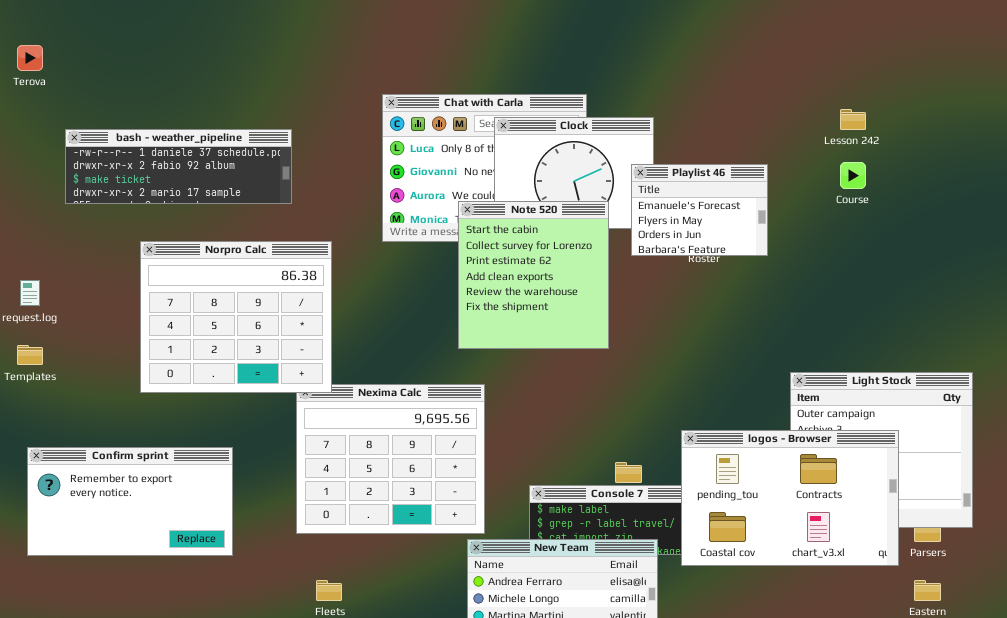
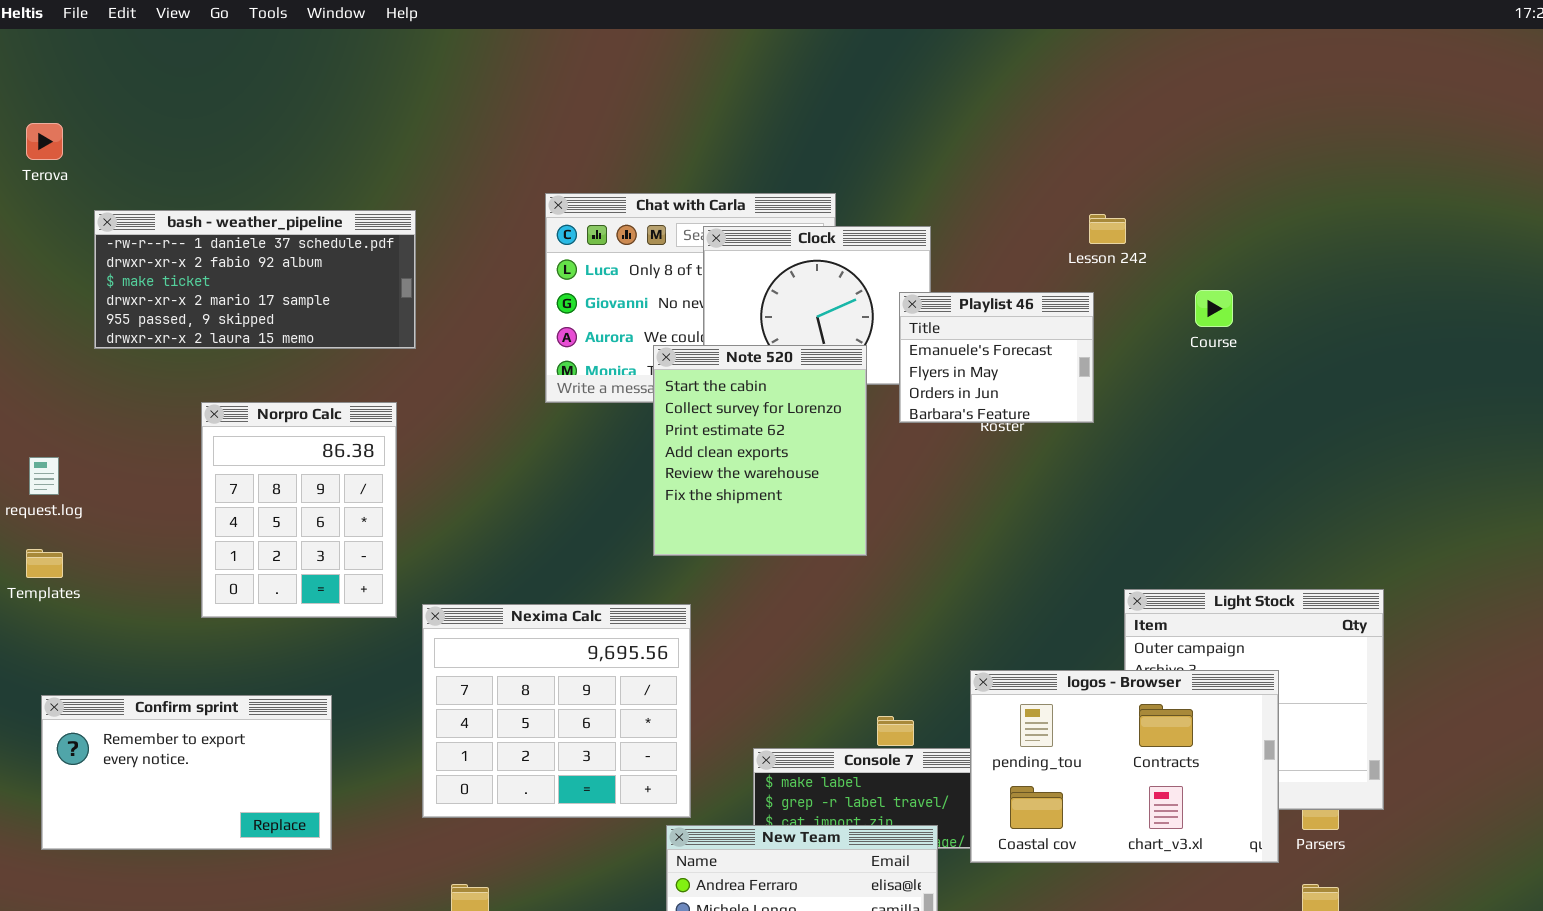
Lesson 242: [840,109,866,130] -> [1089,214,1126,244], moved
bash - weather_pipeline: [65,129,292,204] -> [94,210,416,349], resized
Norpro Calc: [140,241,332,393] -> [201,402,397,618], resized

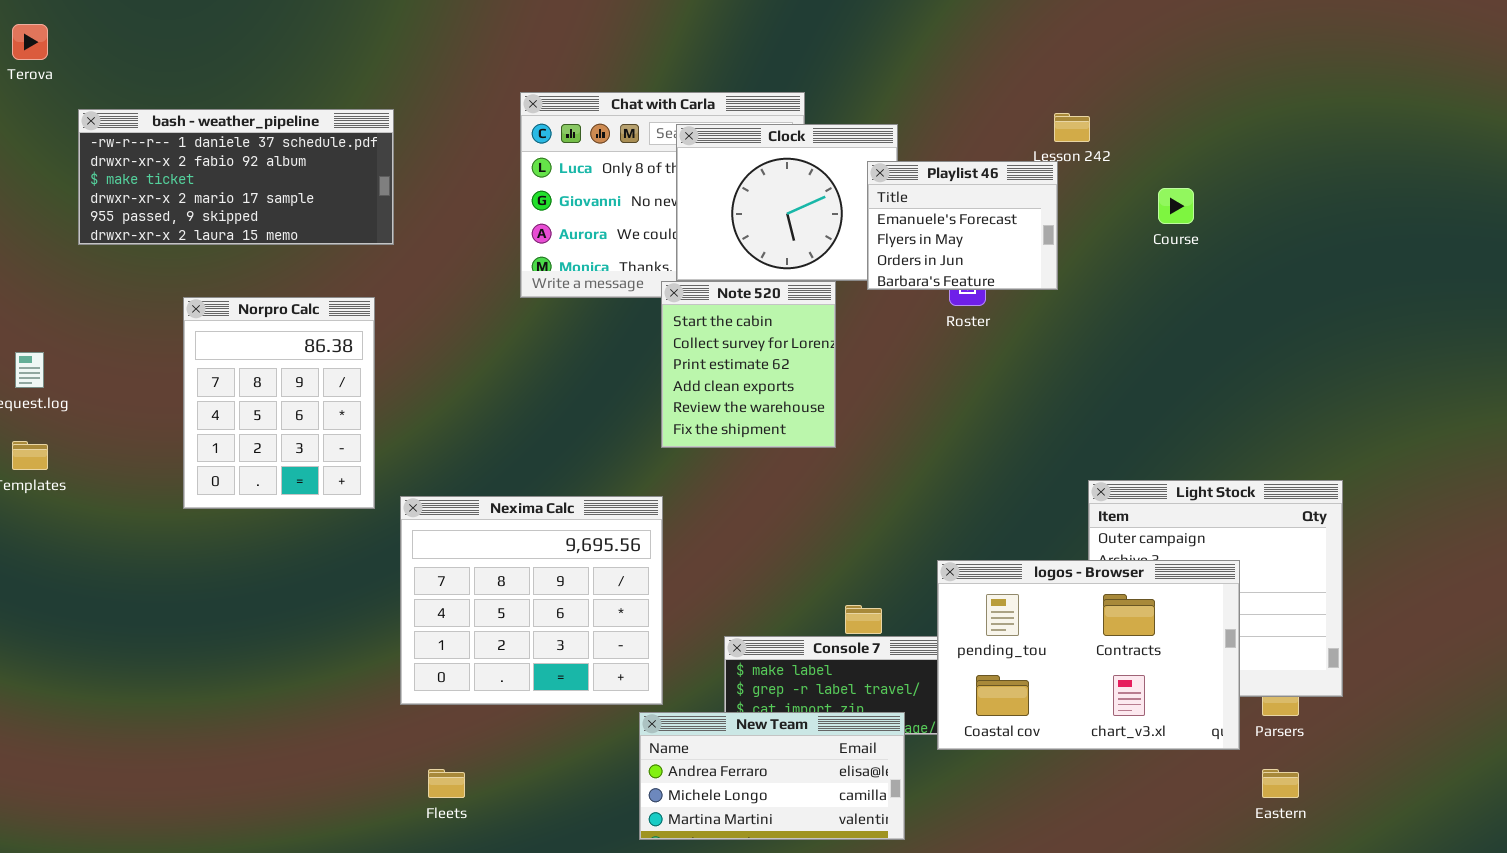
Playlist 46: [899,292,1094,423] -> [867,161,1058,290], moved
Note 520: [653,345,867,556] -> [661,281,836,448], resized
Confirm sprint: [41,695,332,850] -> none, closed

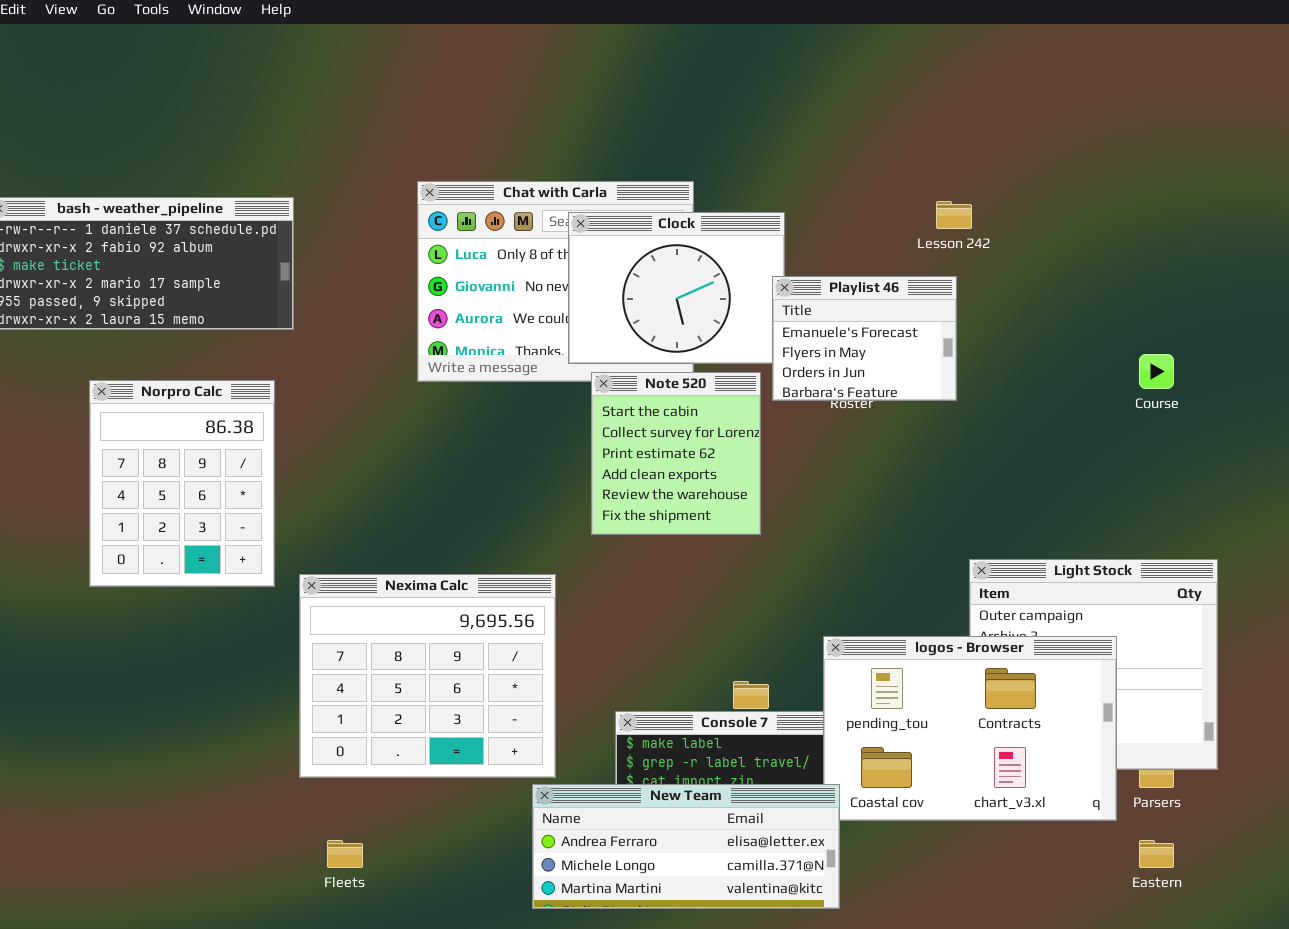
Playlist 46: [867,161,1058,290] -> [772,276,957,401], moved
Course: [1158,188,1194,224] -> [1139,354,1174,389], moved
Note 520: [661,281,836,448] -> [591,372,761,535], moved
New Team: [639,712,905,840] -> [532,784,840,909], resized

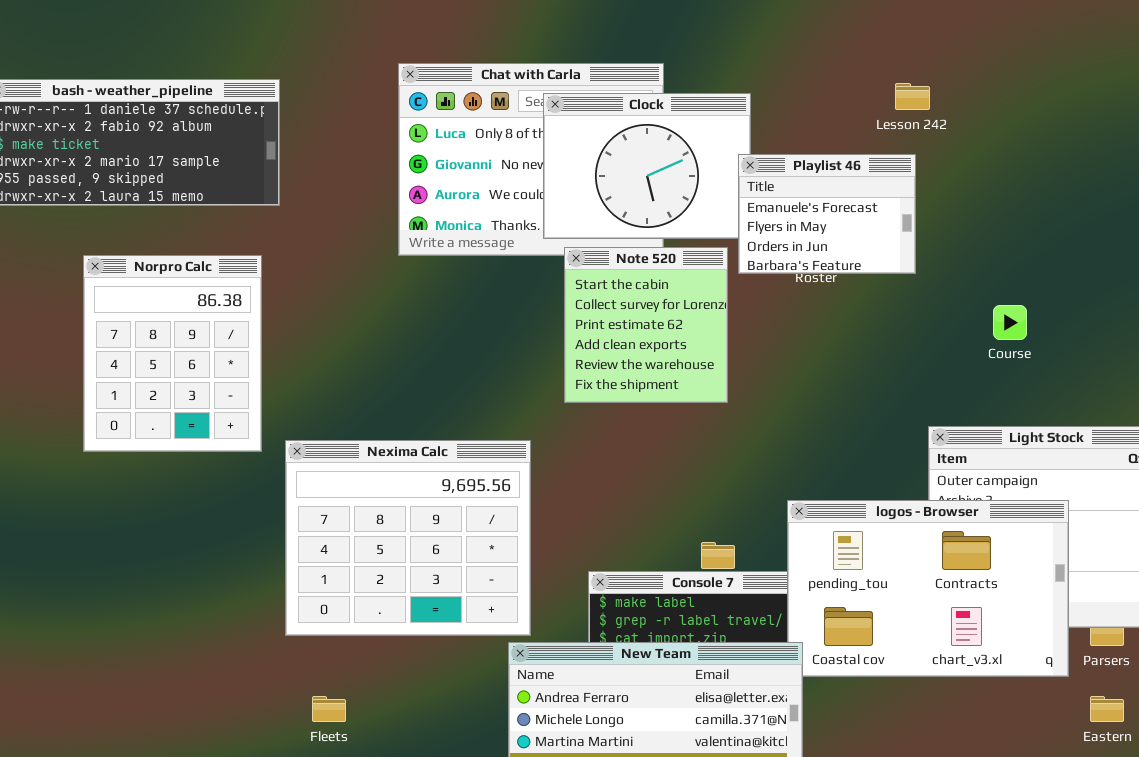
Course: [1139,354,1174,389] -> [993,305,1027,340], moved

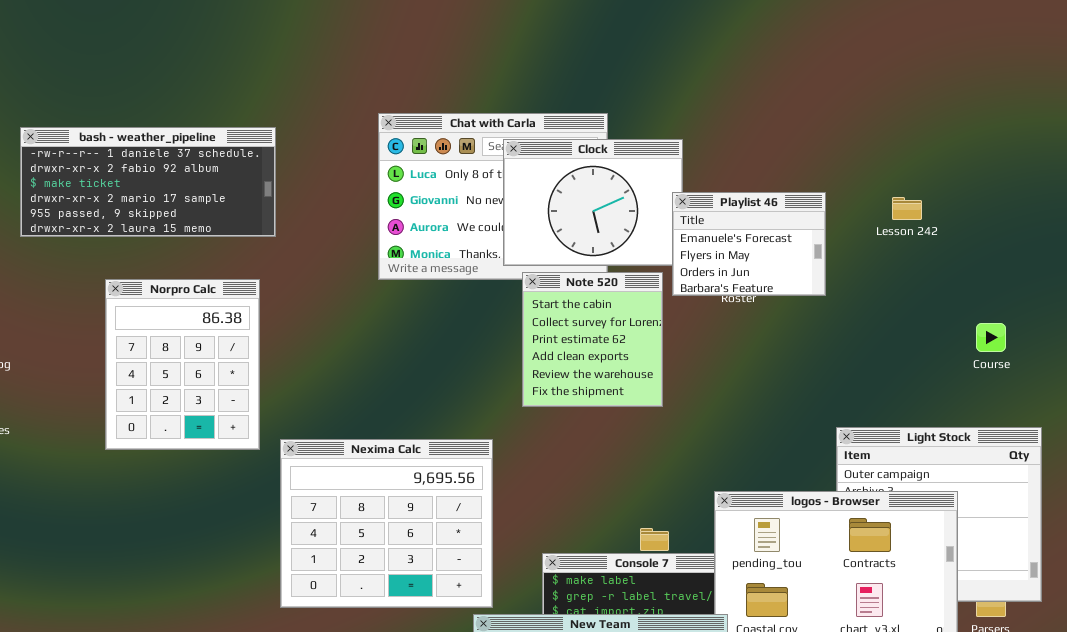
Lesson 242: [895,83,930,110] -> [892,197,922,220], moved
Course: [993,305,1027,340] -> [976,323,1006,352], moved

